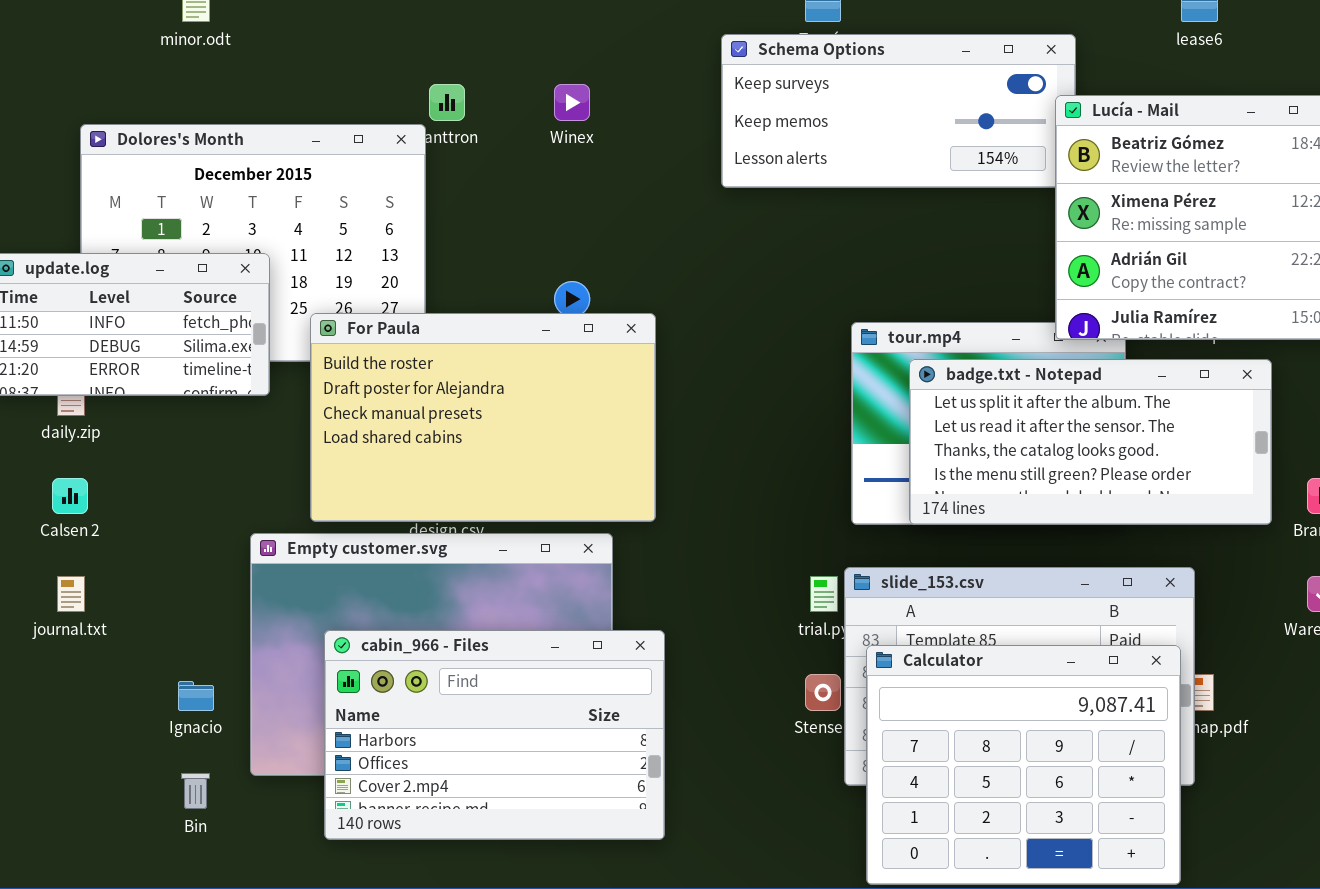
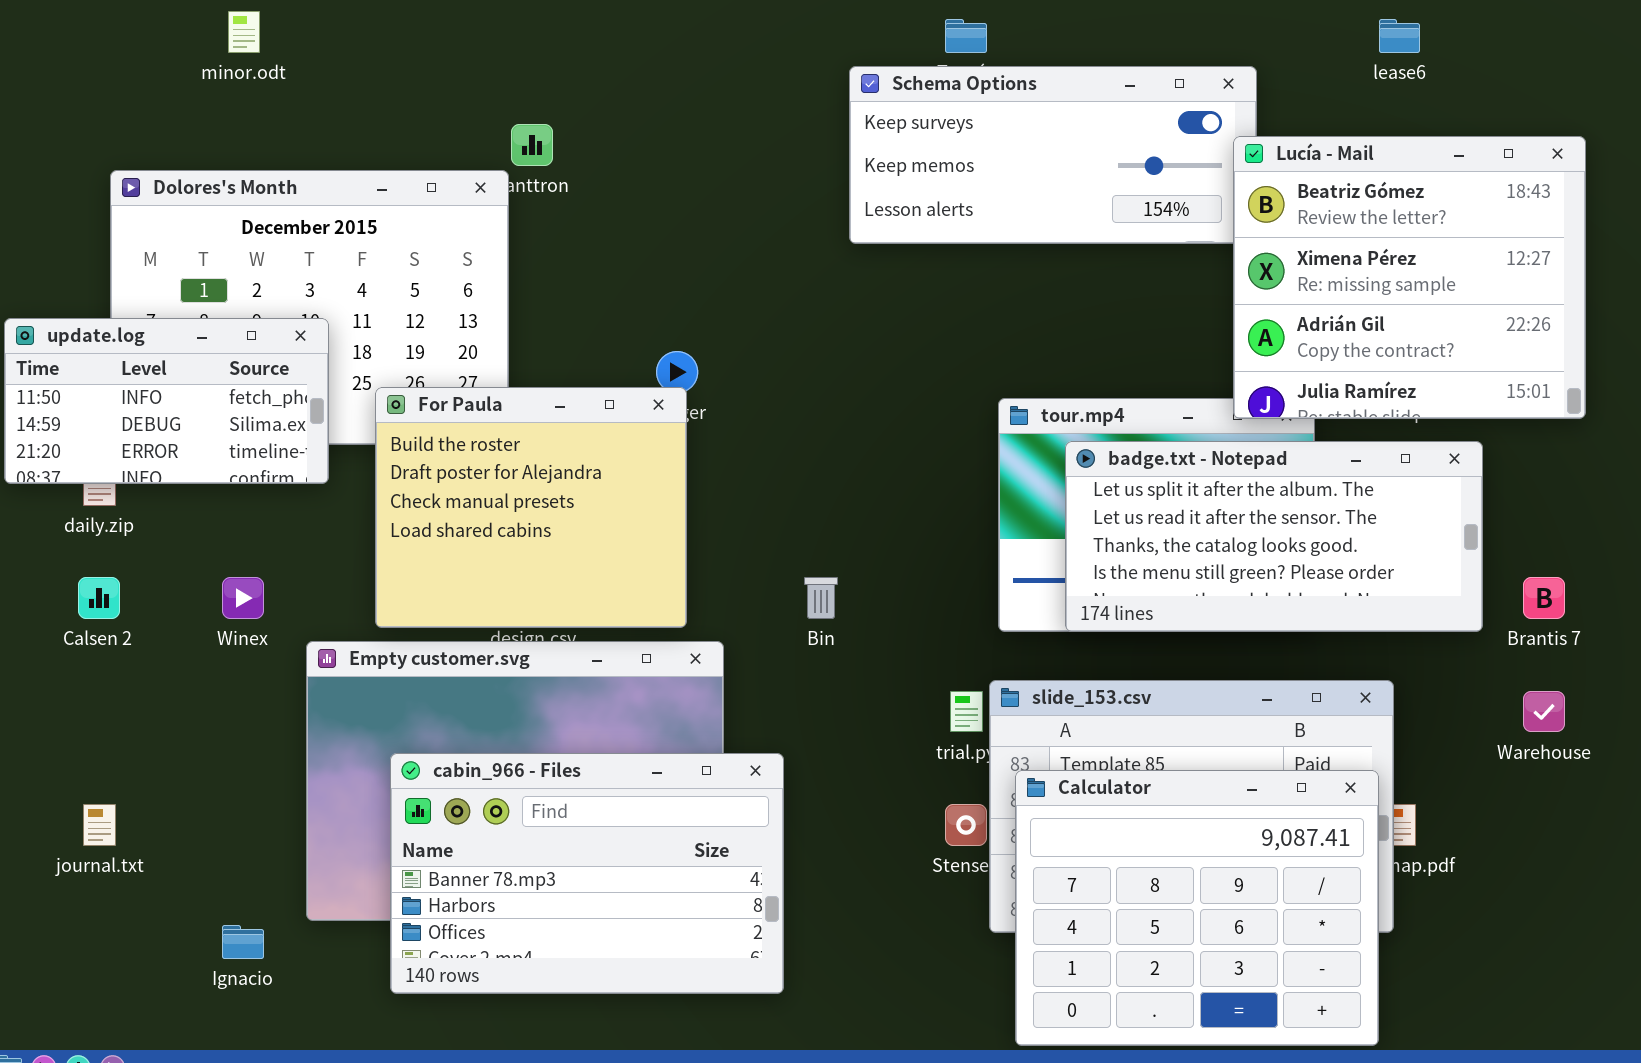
Winex: [554,84,590,121] -> [222,577,264,619], moved
For Paula: [310,313,656,522] -> [375,387,687,628], resized
journal.txt: [57,576,85,612] -> [83,804,116,846], moved
cabin_966 - Files: [324,630,665,840] -> [390,753,784,994], scrolled up 1 row
Ignacio: [178,681,214,711] -> [222,925,264,959], moved
Bin: [181,773,210,809] -> [804,577,838,619], moved

